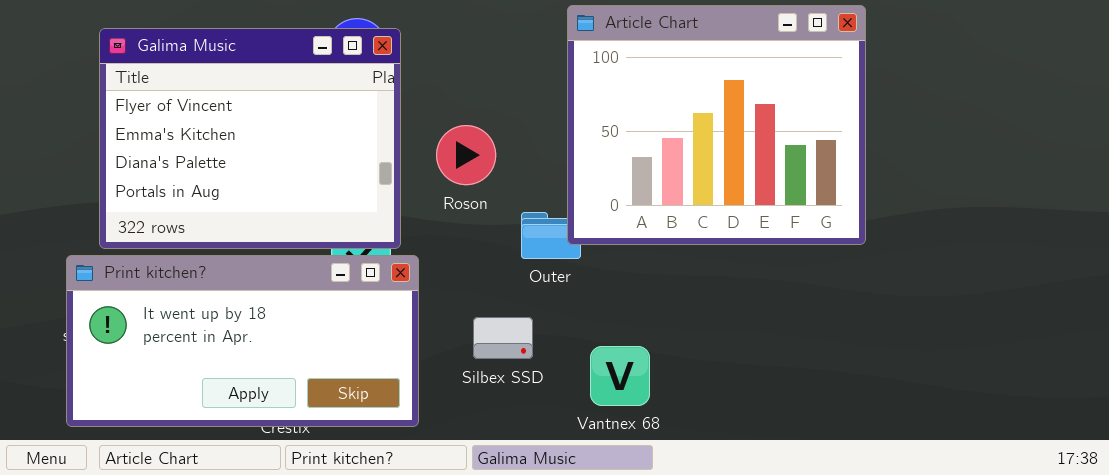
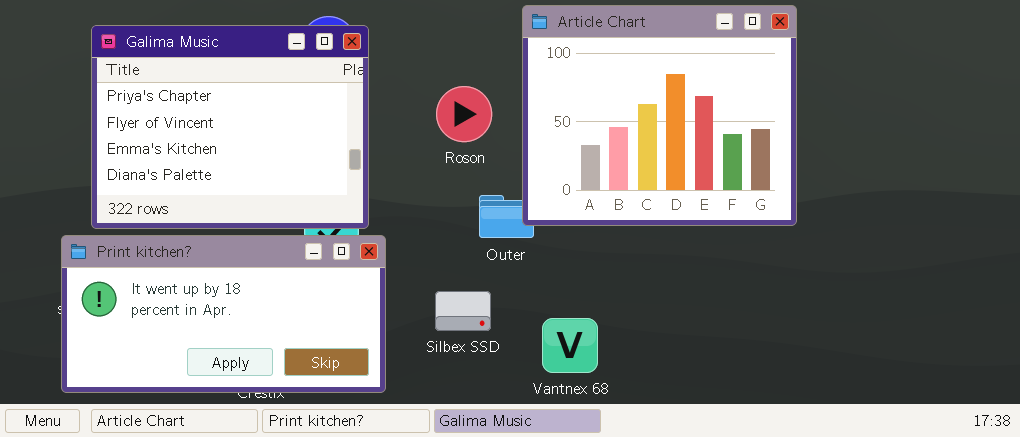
Galima Music: [99,28,401,249] -> [91,25,369,229], scrolled up 1 row
Roson: [436,125,496,185] -> [436,86,492,142], moved

